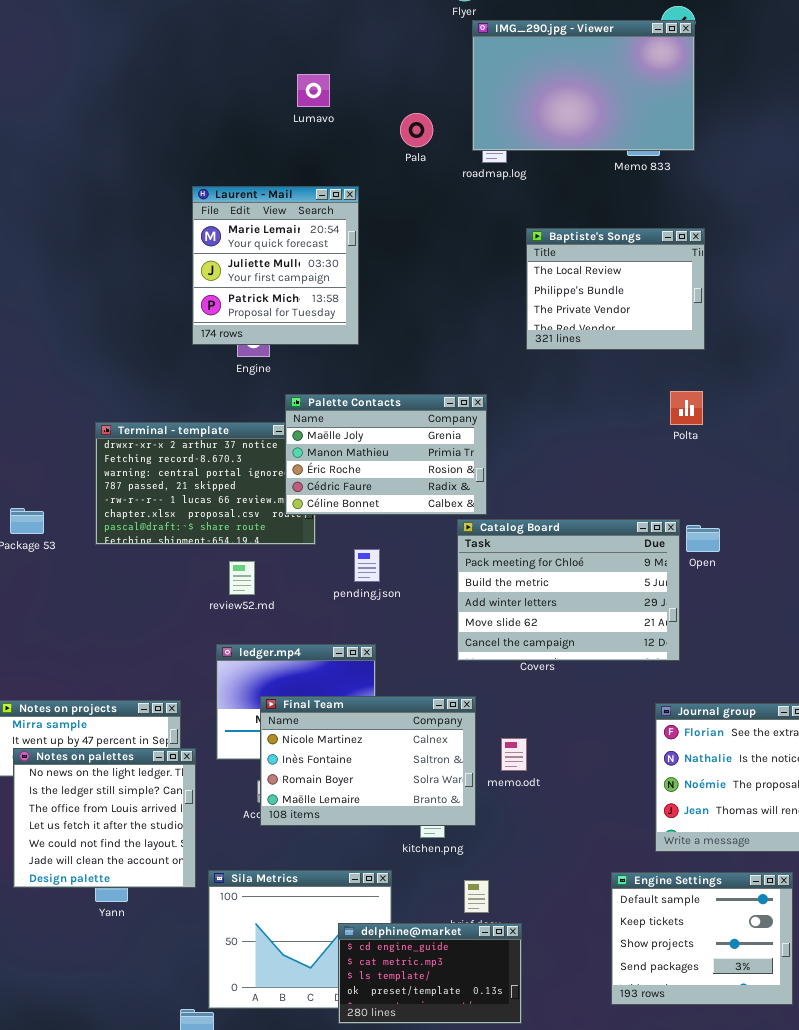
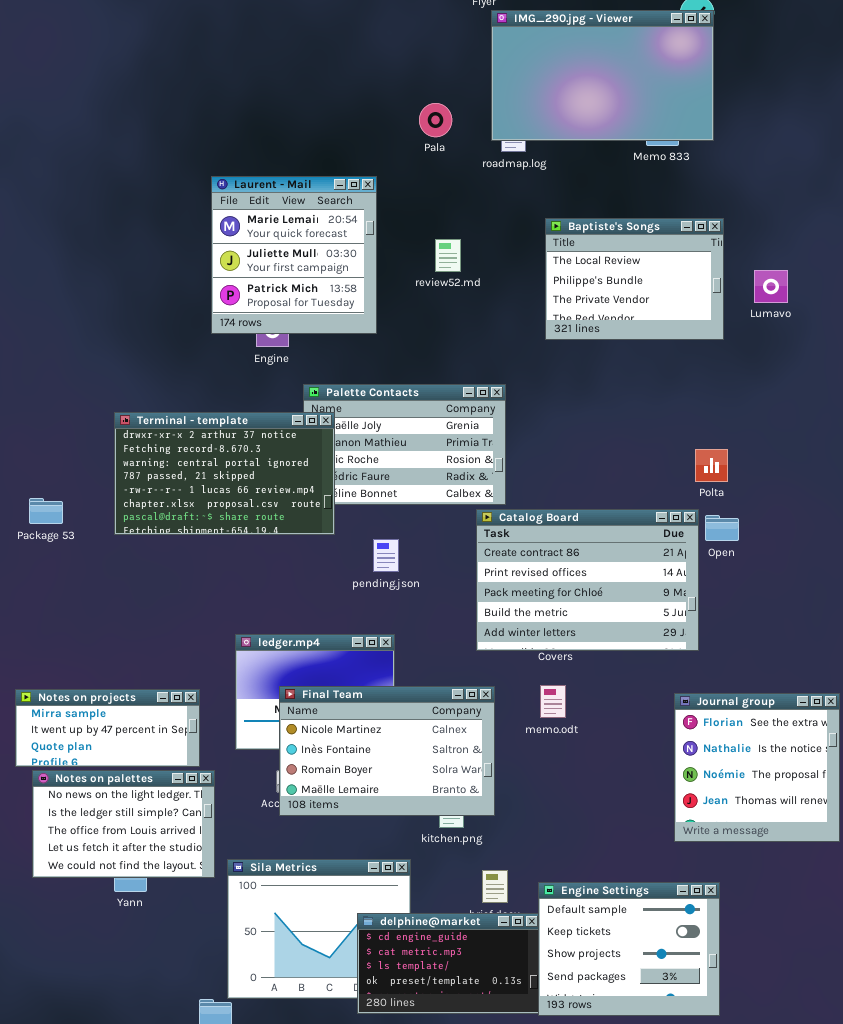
Lumavo: [297,74,330,107] -> [754,270,788,303], moved
Polta: [670,391,703,425] -> [695,449,728,482], moved
Terminal - template: [95,422,316,545] -> [114,412,335,535], raised
Catalog Board: [457,519,680,661] -> [476,509,699,651], scrolled up 2 rows
review52.md: [229,561,255,595] -> [435,239,461,272], moved
memo.odt: [501,738,527,771] -> [540,685,566,718], moved
Notes on palettes: [13,748,196,888] -> [32,770,215,878], resized
Engine Settings: [611,872,793,1005] -> [538,882,720,1016], moved

